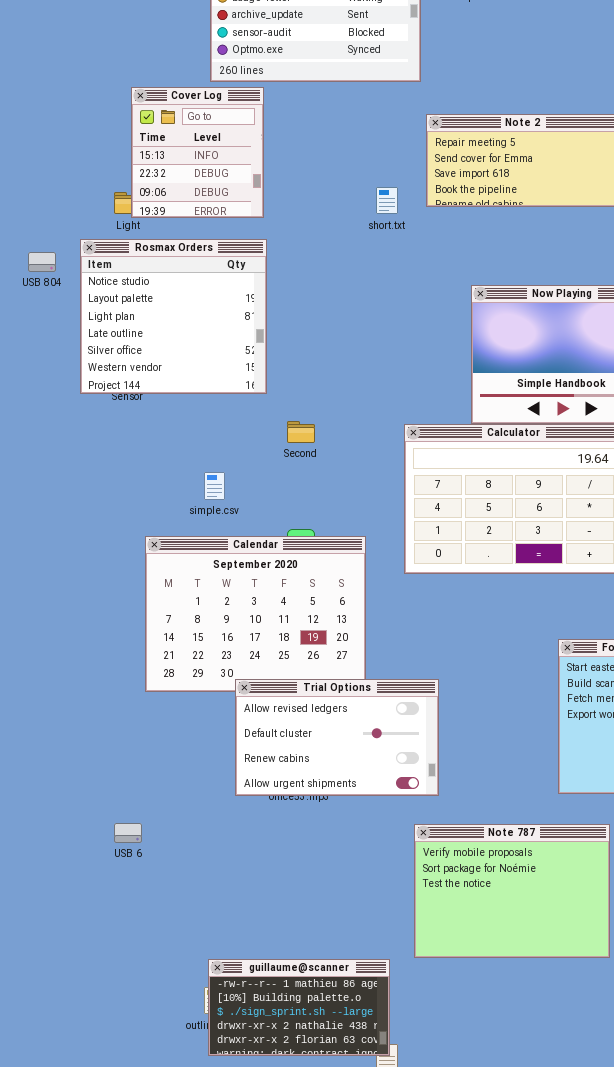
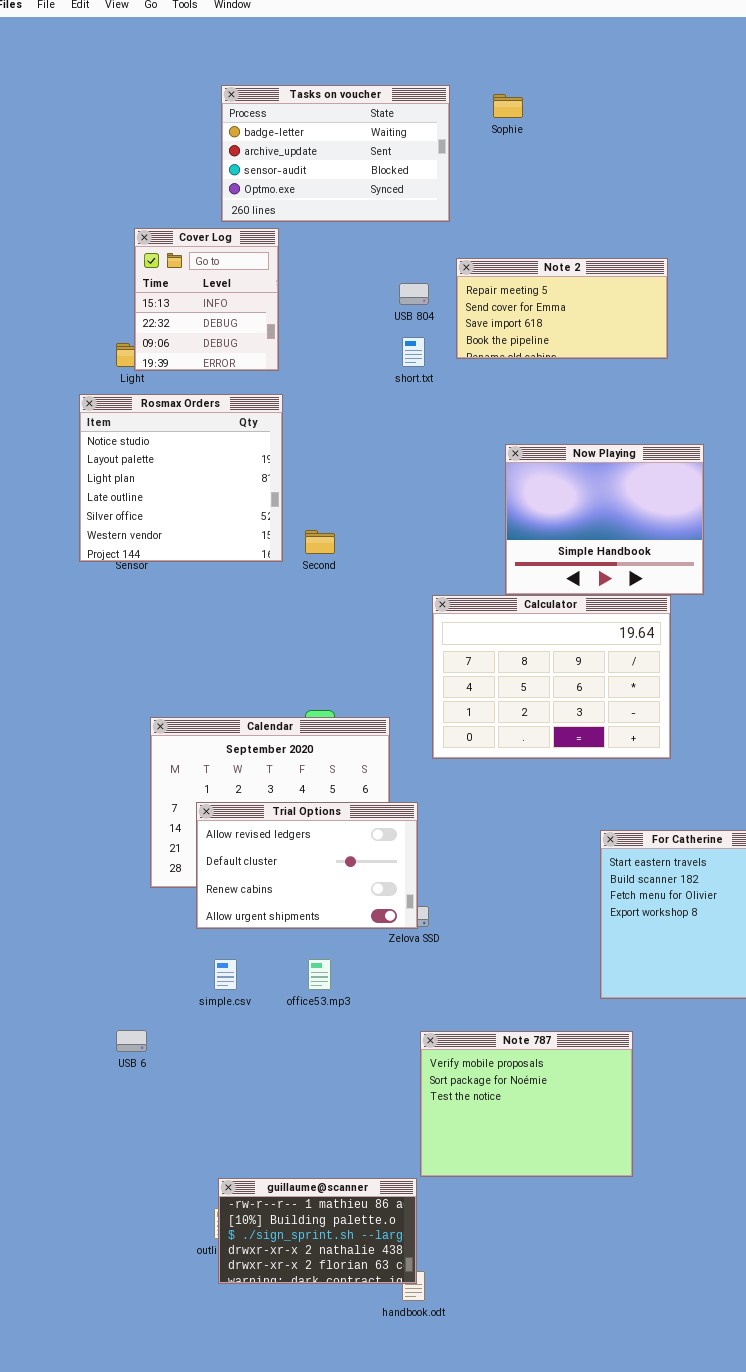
USB 804: [28,252,56,272] -> [399,283,429,305], moved
Second: [287,421,315,443] -> [305,530,335,554], moved
simple.csv: [204,472,225,500] -> [214,959,237,990], moved
Trial Options: [235,679,439,796] -> [196,802,418,929], moved
Note 787: [414,824,610,958] -> [420,1031,633,1177], moved

